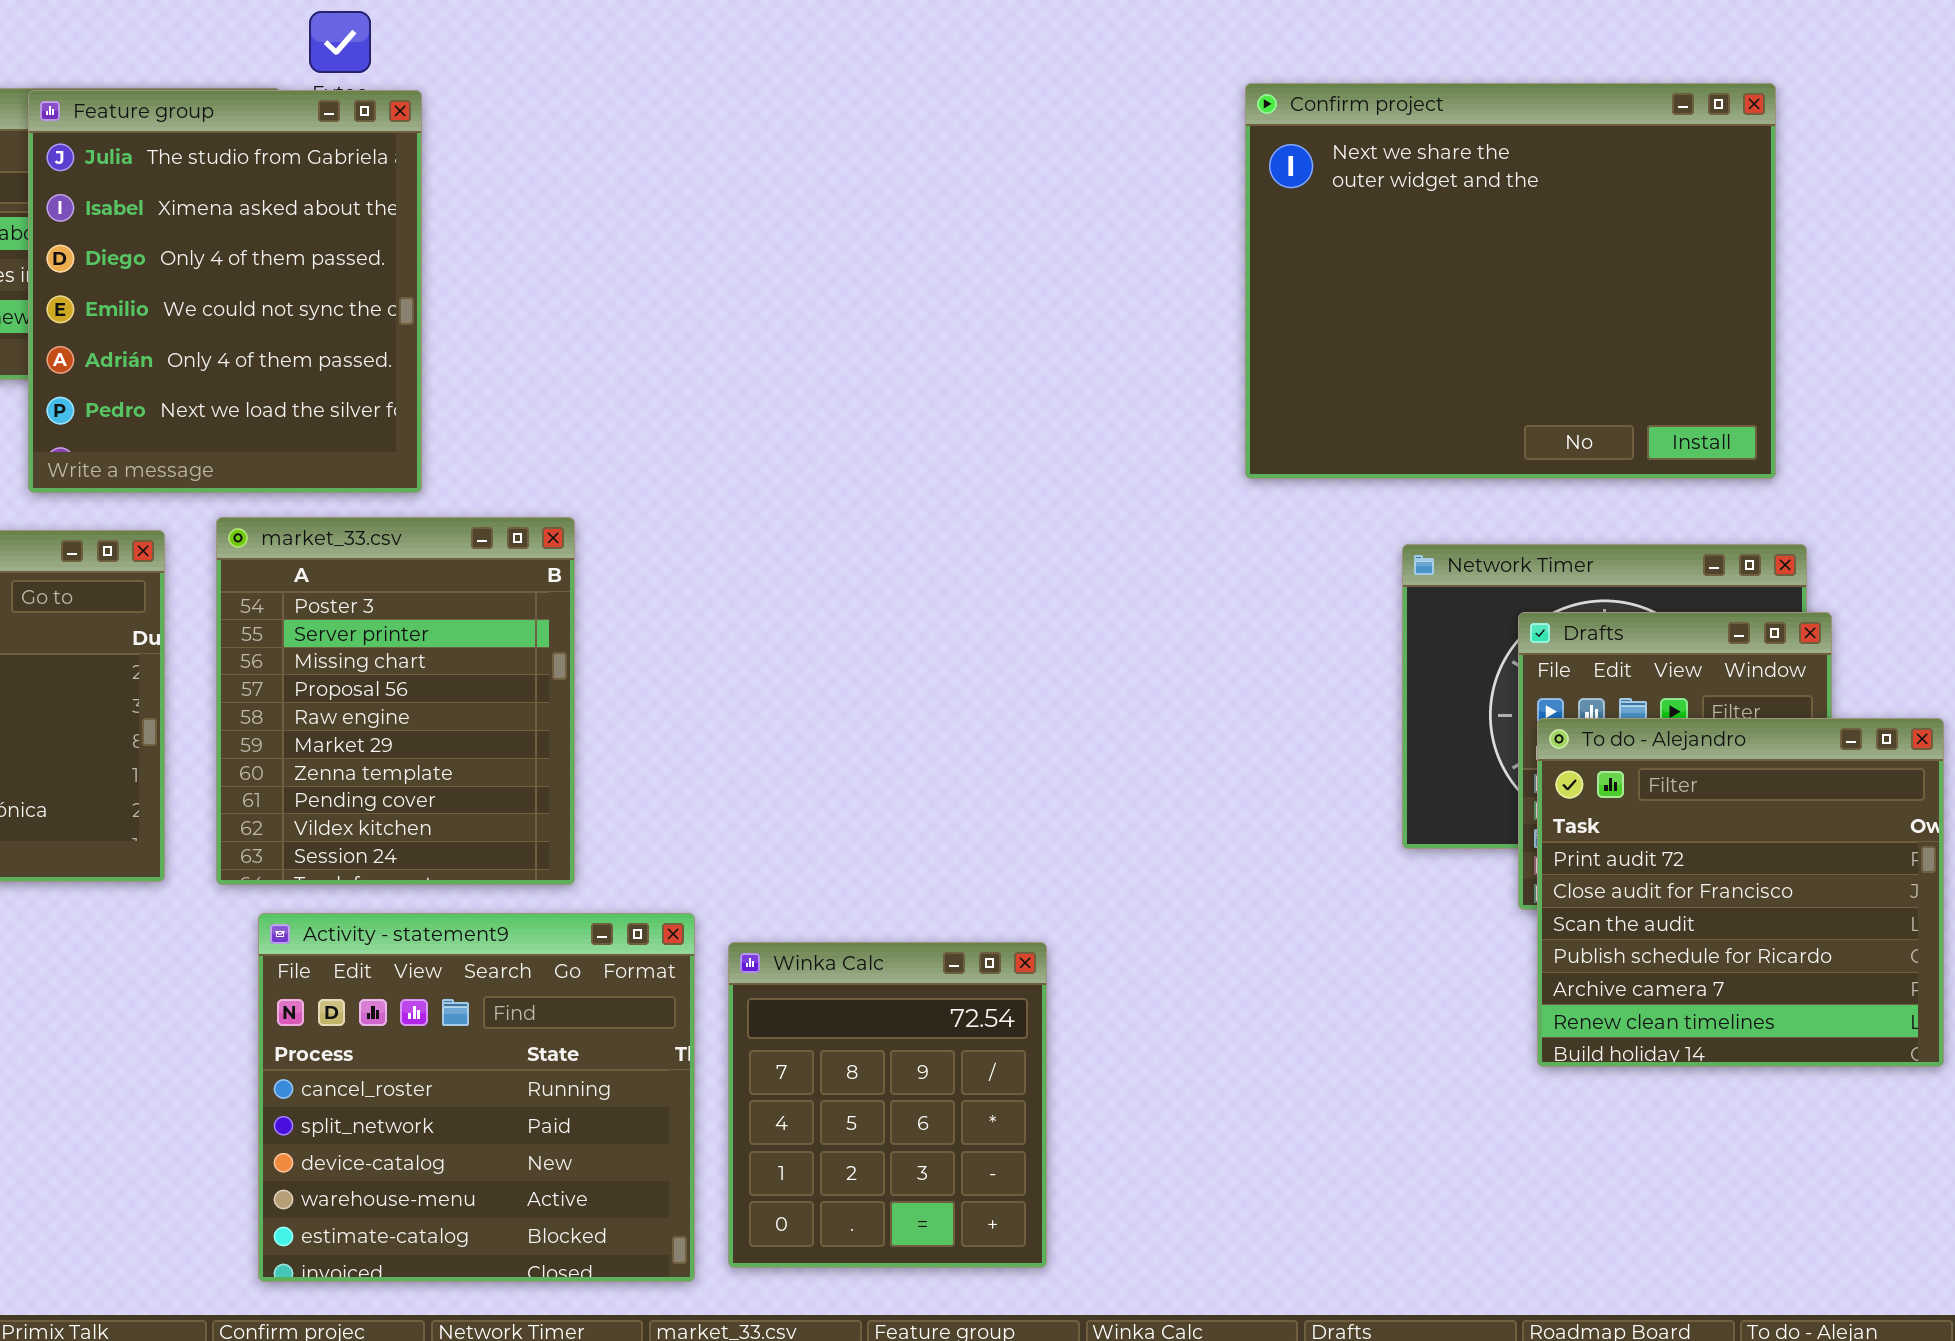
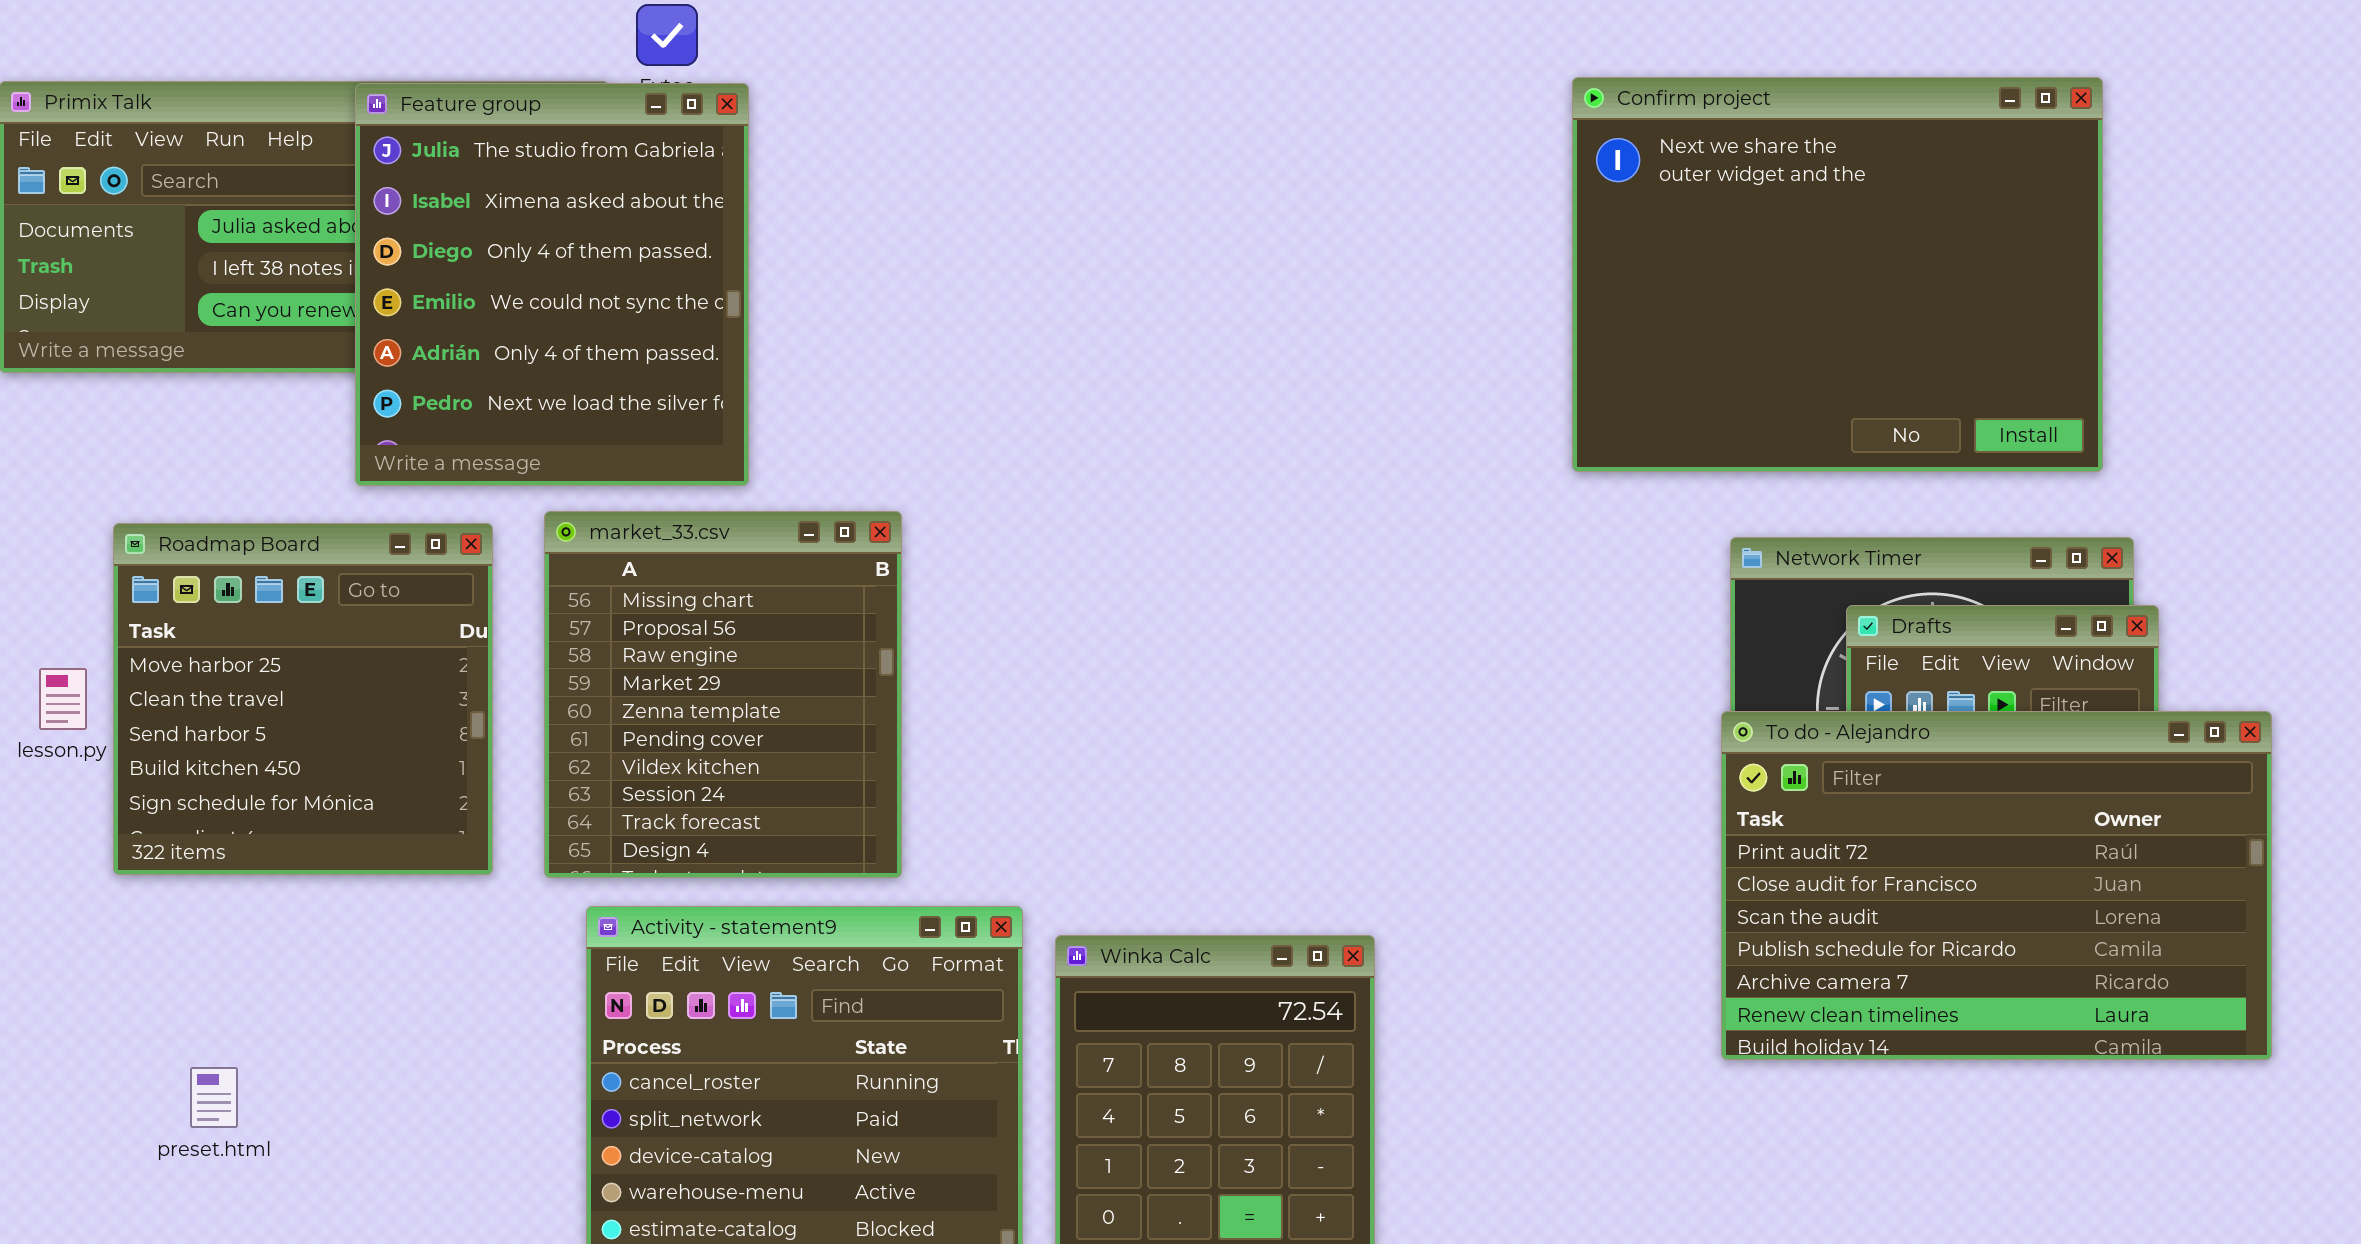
market_33.csv: [216,517,575,885] -> [544,511,902,878], scrolled down 2 rows
To do - Alejandro: [1537,718,1944,1067] -> [1721,711,2272,1060], resized

